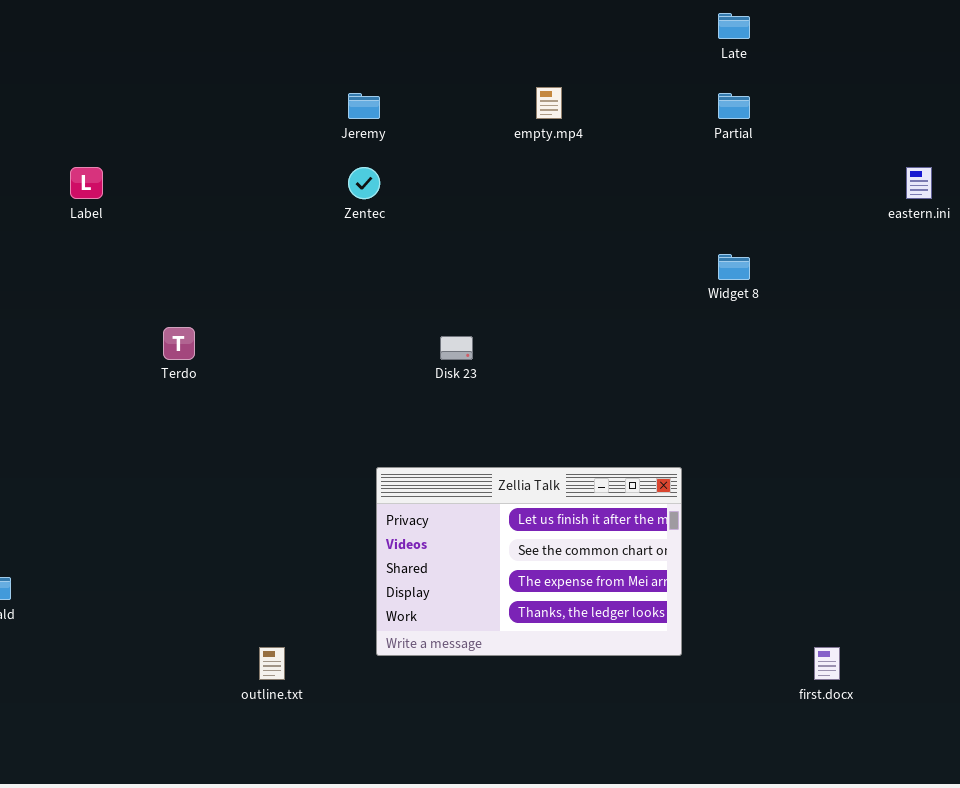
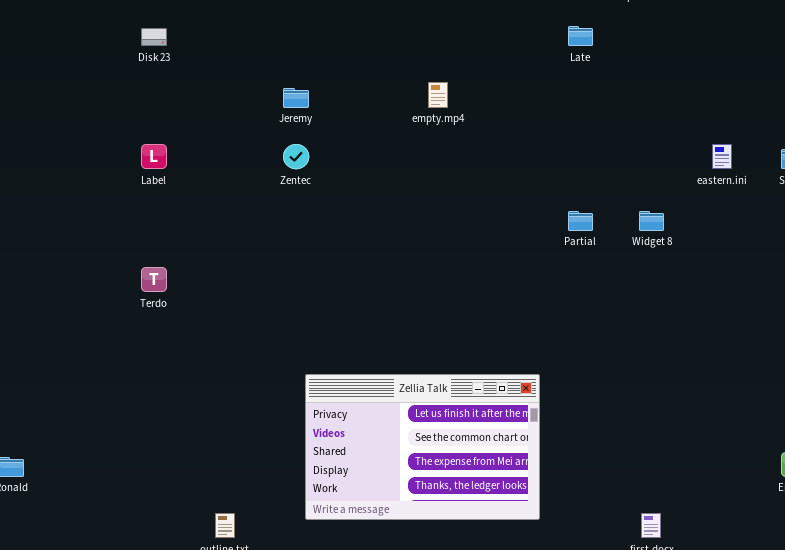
Partial: [718,93,750,119] -> [568,211,593,231], moved
Label: [70,167,103,199] -> [141,144,167,169], moved
Widget 8: [718,254,750,280] -> [639,211,664,231], moved
Disk 23: [440,336,473,360] -> [141,28,167,46], moved

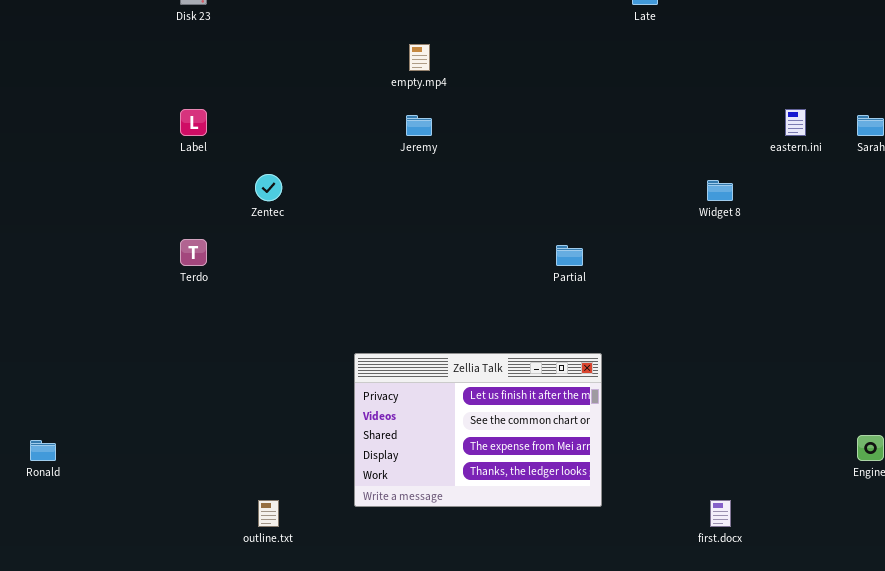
empty.mp4: [428,82,448,108] -> [409,44,430,71], moved
Jeremy: [283,88,309,108] -> [406,115,432,136], moved
Zentec: [283,144,309,169] -> [255,174,282,201], moved
Partial: [568,211,593,231] -> [556,245,583,266], moved

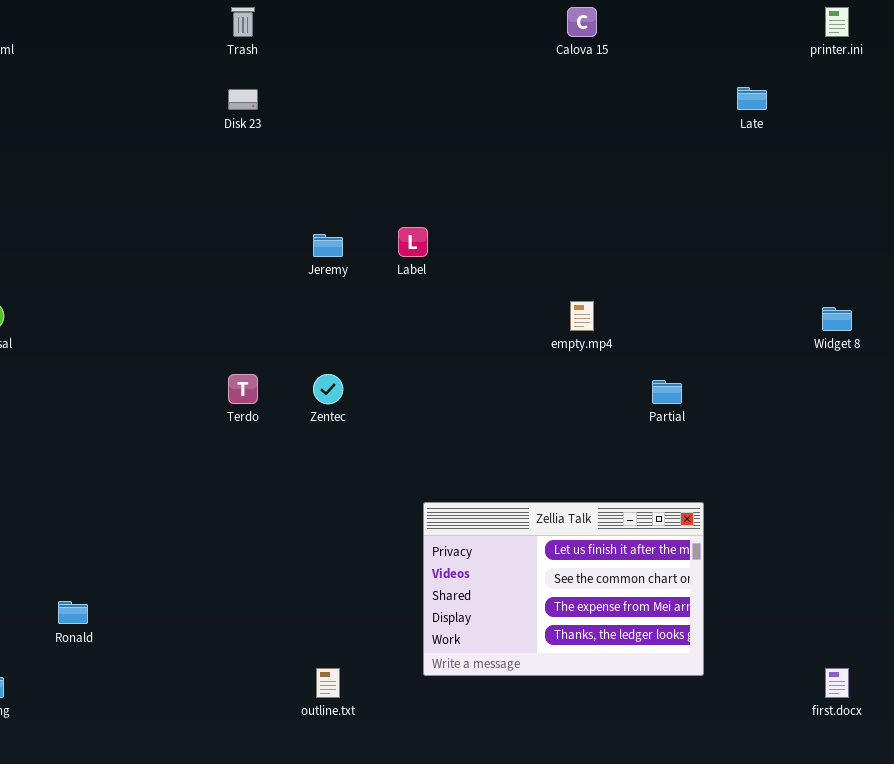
empty.mp4: [409,44,430,71] -> [570,301,594,331], moved
Label: [180,109,207,136] -> [398,227,428,257], moved
Jeremy: [406,115,432,136] -> [313,234,343,257], moved
Zentec: [255,174,282,201] -> [313,374,343,404], moved

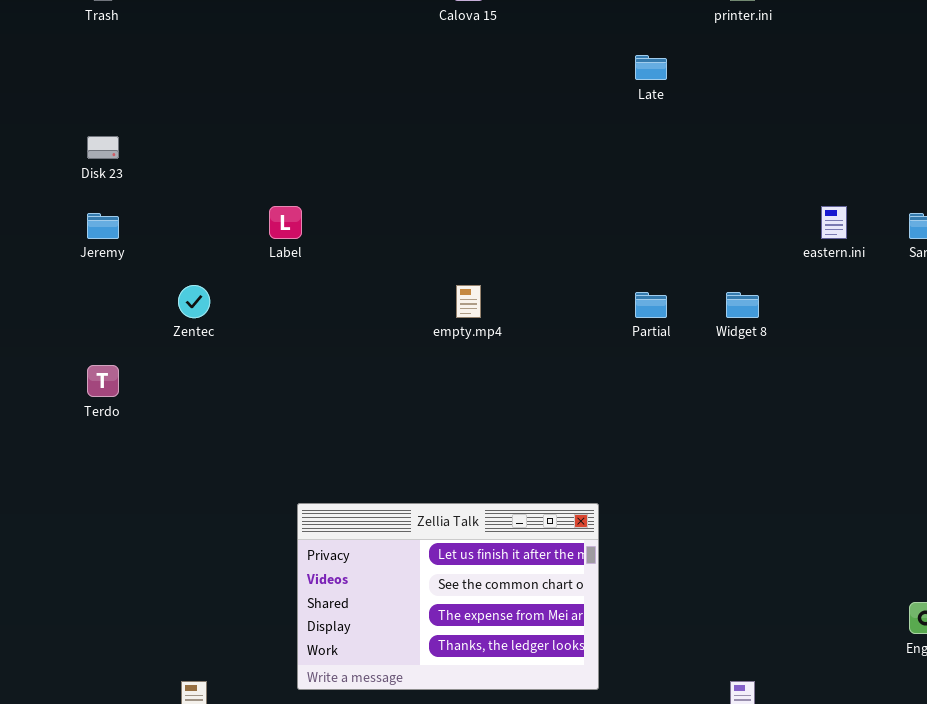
Disk 23: [228,89,258,110] -> [87,136,119,159], moved
Jeremy: [313,234,343,257] -> [87,213,119,239], moved
Zentec: [313,374,343,404] -> [178,285,210,318], moved
Partial: [652,380,682,404] -> [635,292,667,318], moved

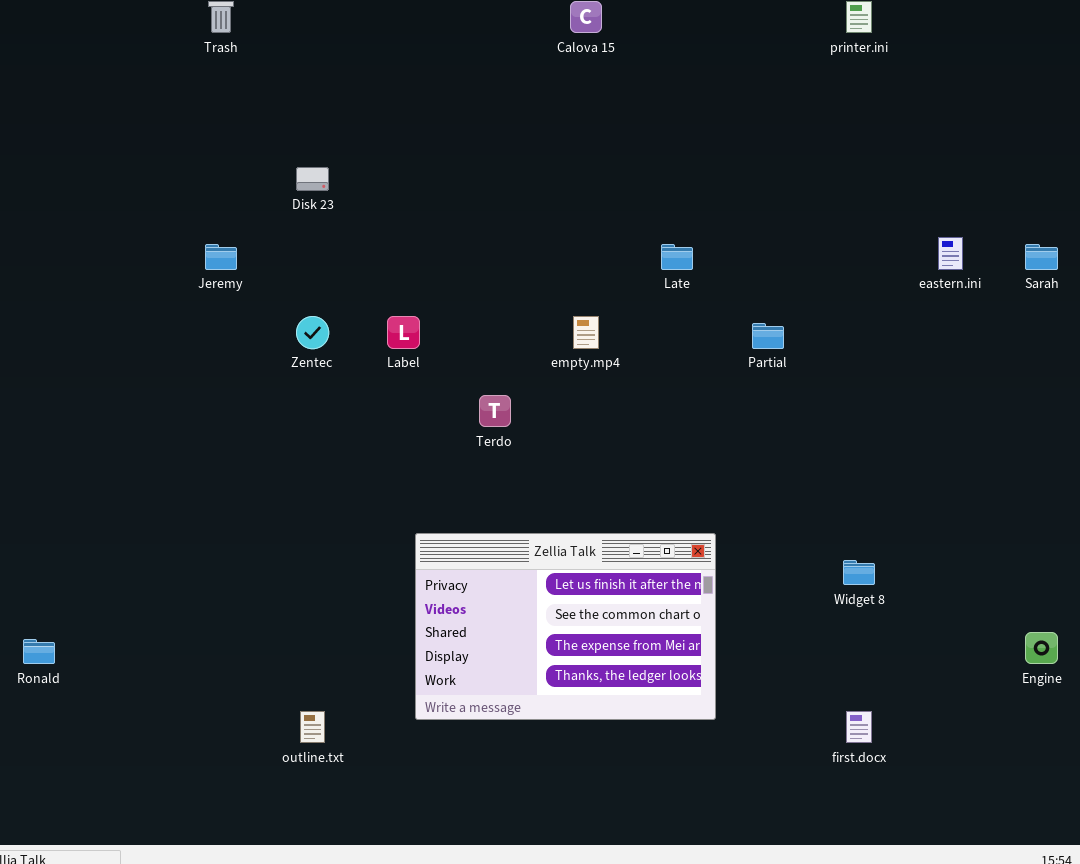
Late: [635,55,667,80] -> [661,244,693,270], moved
Disk 23: [87,136,119,159] -> [296,167,329,191], moved
Label: [269,206,302,239] -> [387,316,420,349], moved
Widget 8: [726,292,759,318] -> [843,560,875,585], moved
Terdo: [87,365,119,397] -> [479,395,511,427], moved

